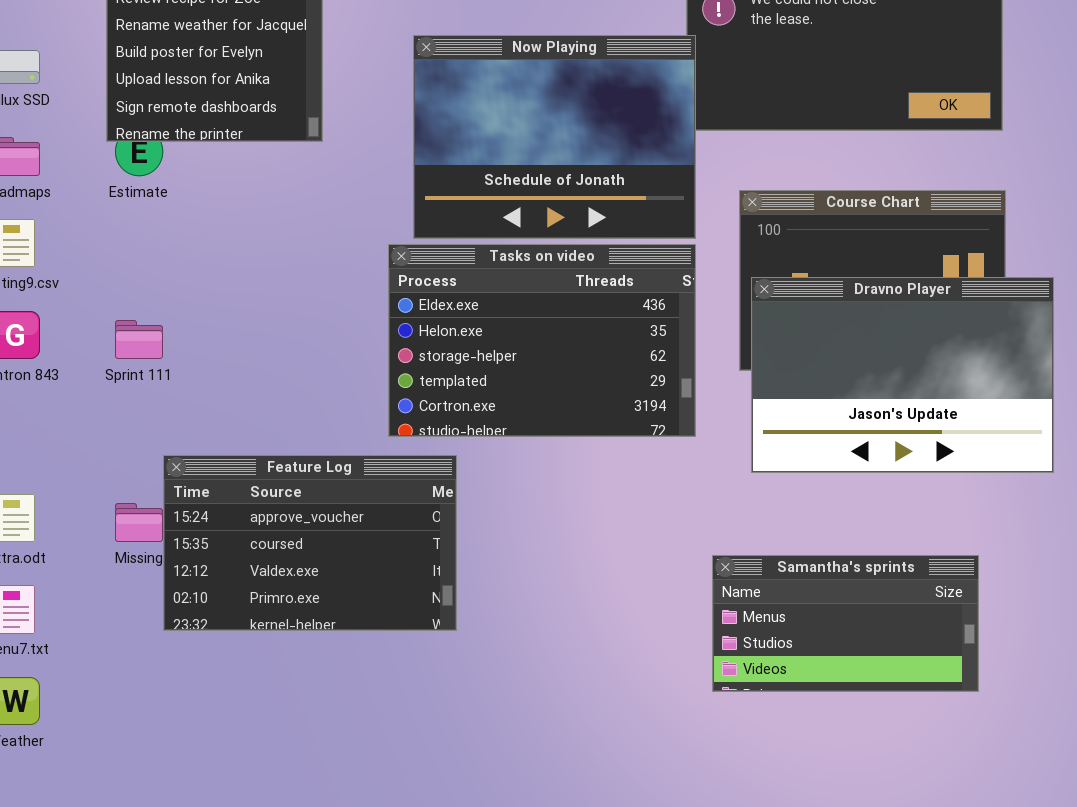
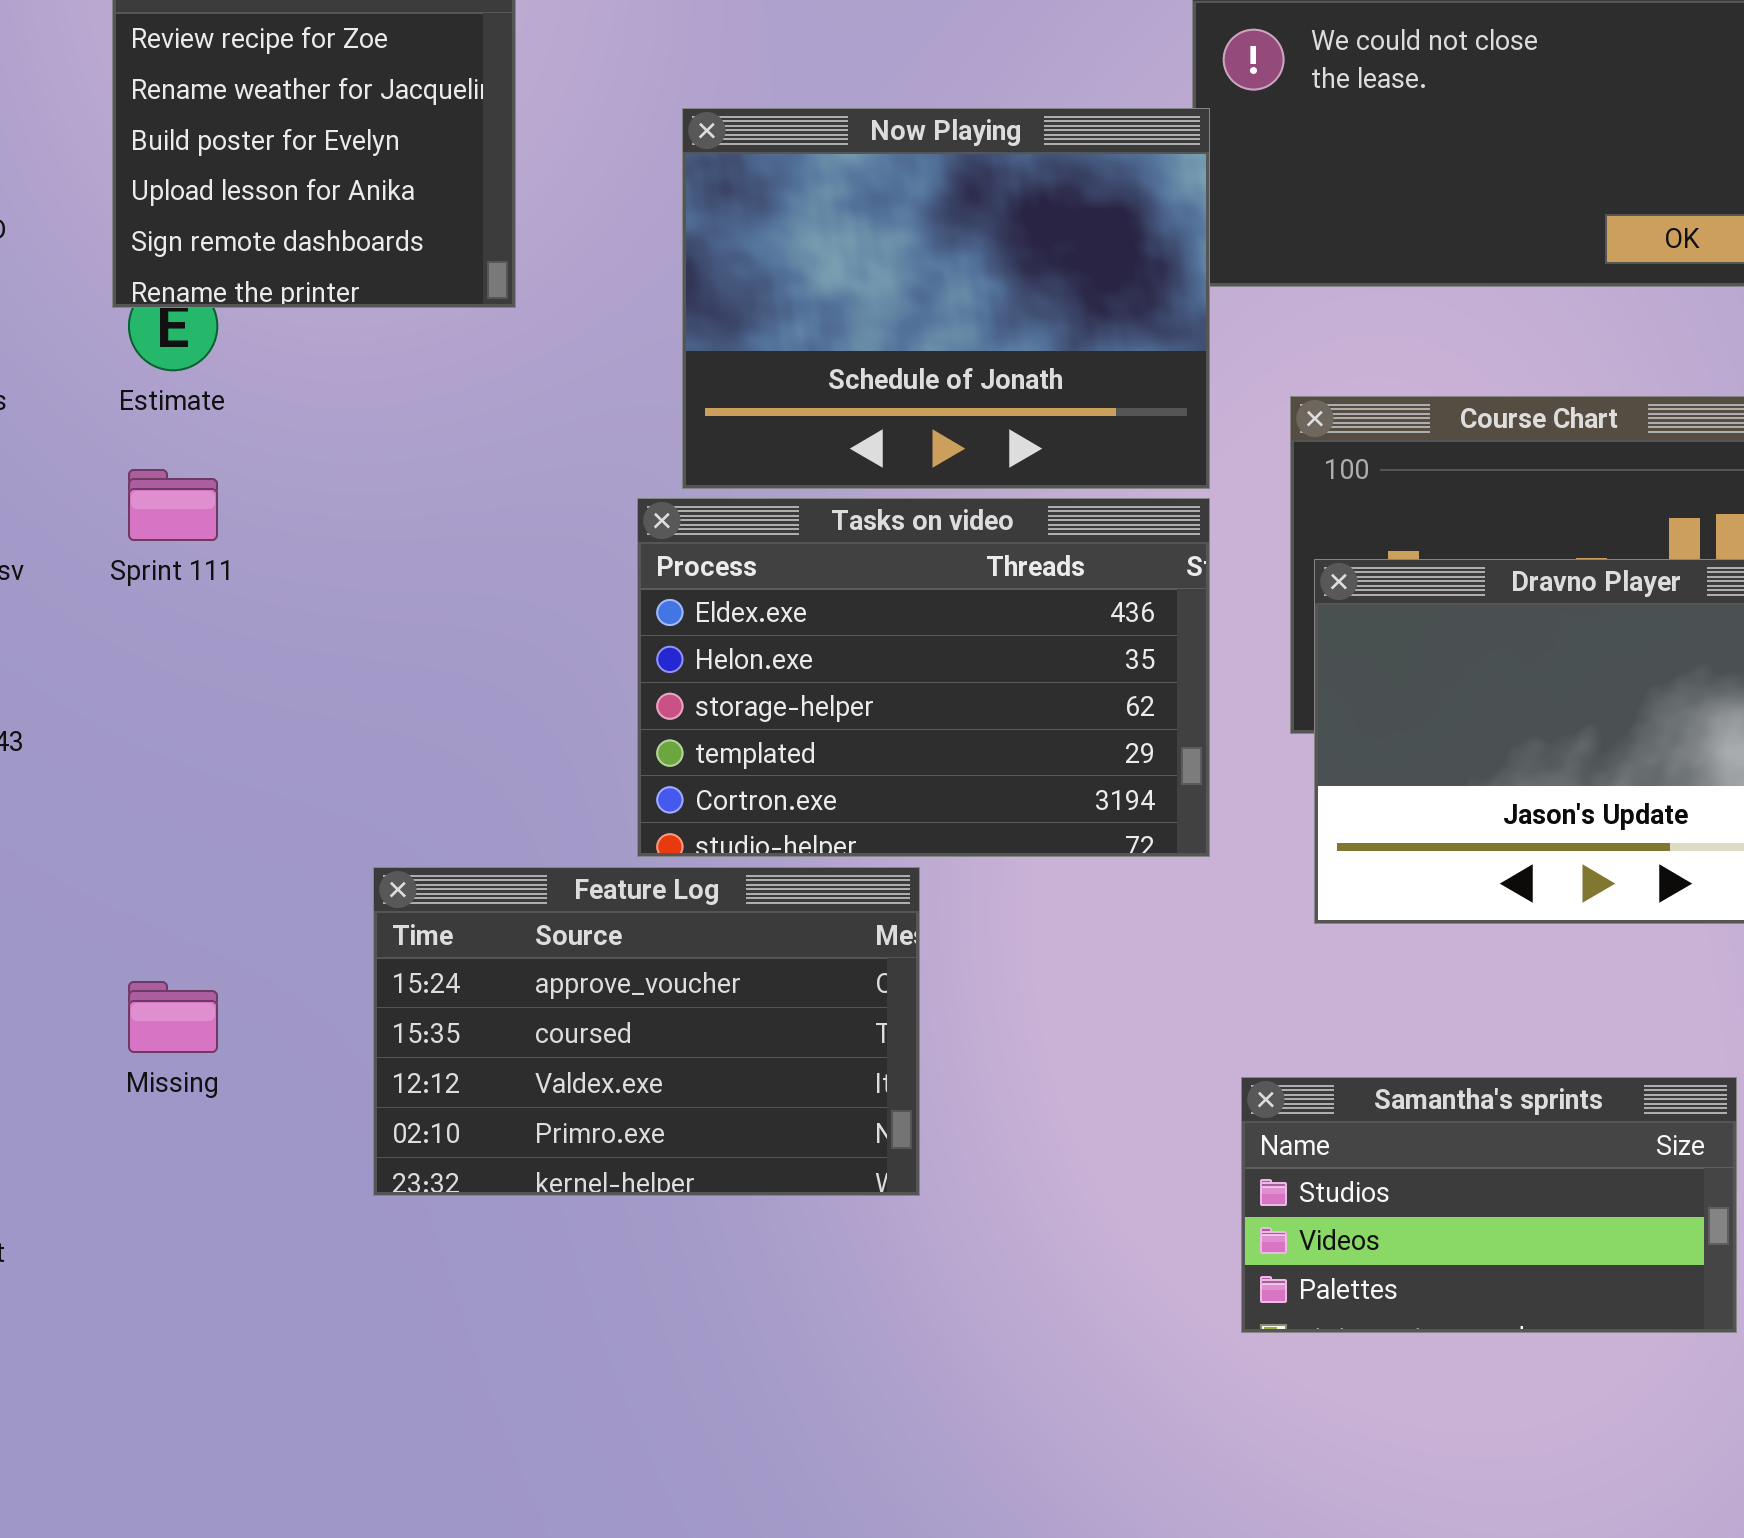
Sprint 111: [115,320,163,359] -> [128,469,218,541], moved
Feature Log: [163,455,457,631] -> [373,867,920,1196], moved
Samantha's sprints: [712,555,979,692] -> [1241,1077,1737,1333], scrolled down 1 row

